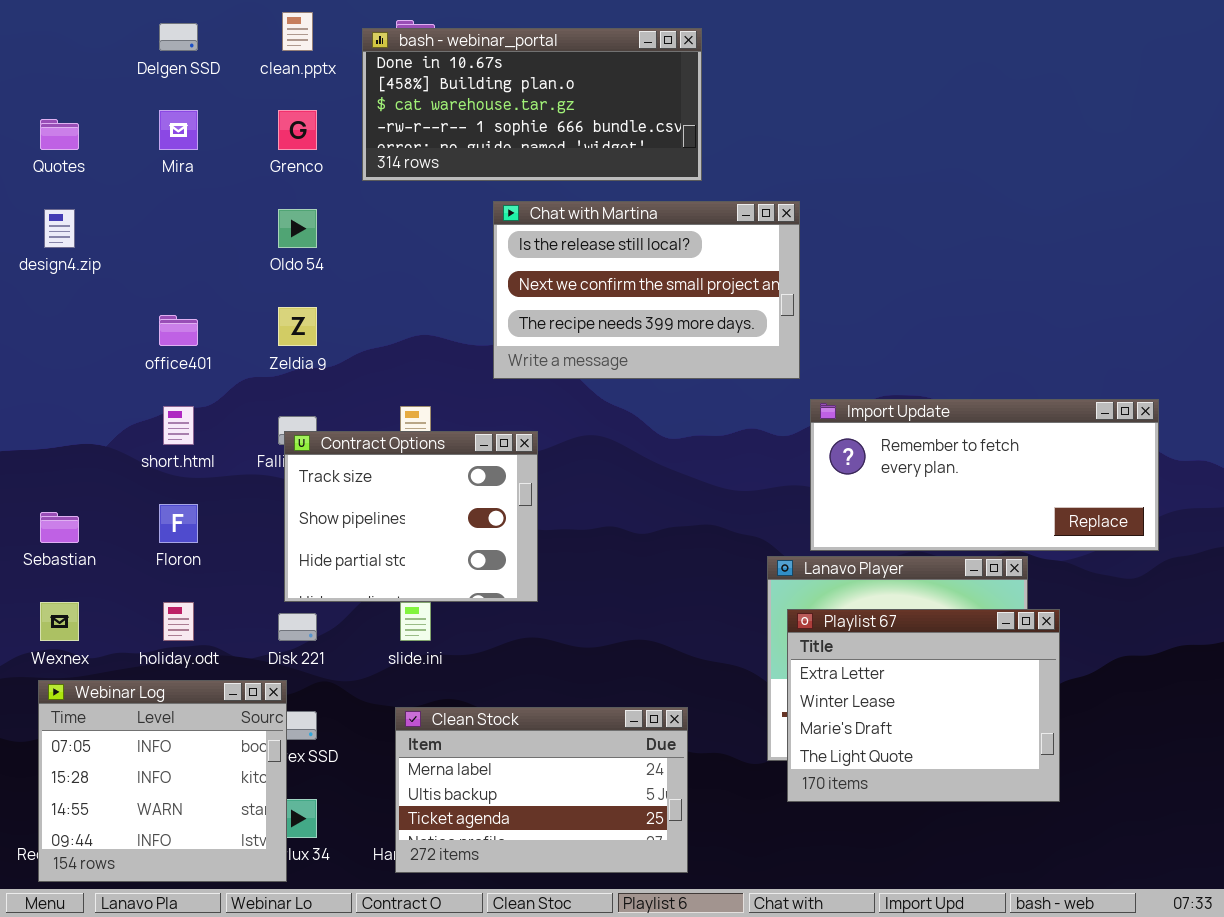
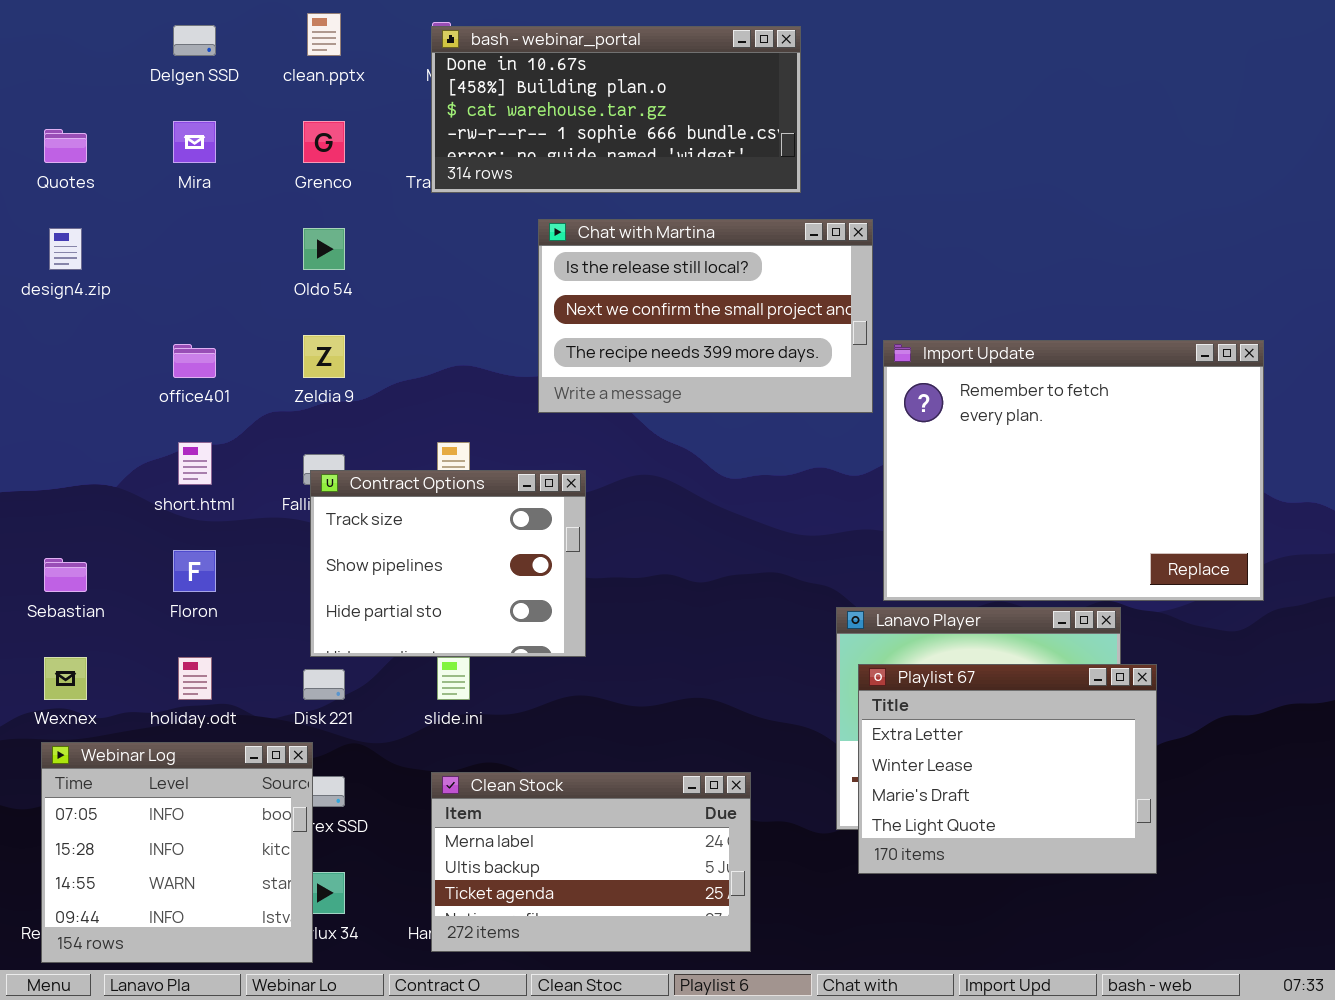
bash - webinar_portal: [362,28,702,181] -> [431,26,801,193], moved
Import Update: [810,399,1159,551] -> [883,340,1264,601], resized

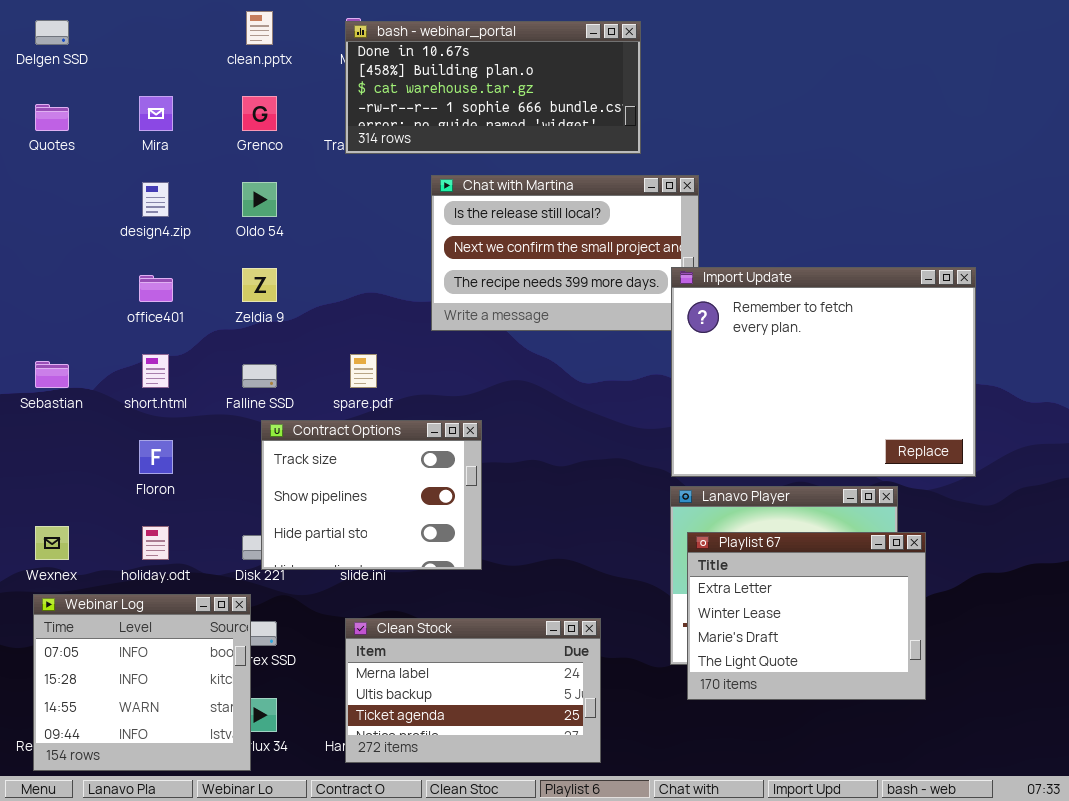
Delgen SSD: [173,25,216,56] -> [35,20,69,45], moved
design4.zip: [49,228,82,270] -> [142,182,169,217], moved
Import Update: [883,340,1264,601] -> [671,267,976,477], moved
Contract Options: [310,470,586,657] -> [261,420,482,570], moved
Sebastian: [44,558,87,592] -> [35,361,69,388], moved

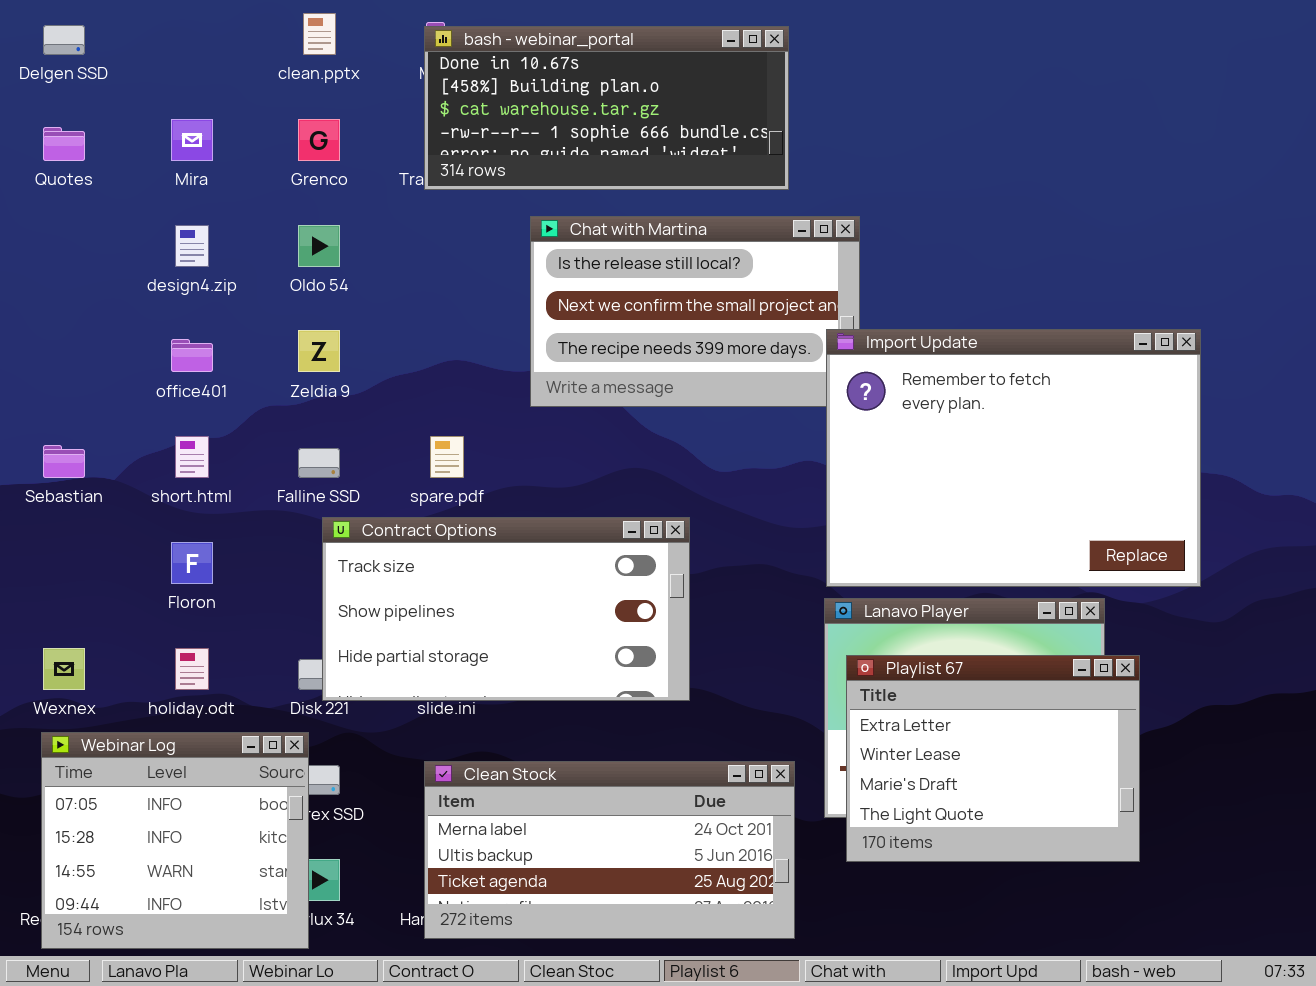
Contract Options: [261,420,482,570] -> [322,517,690,701], resized
Clean Stock: [345,618,601,763] -> [424,761,795,939], resized

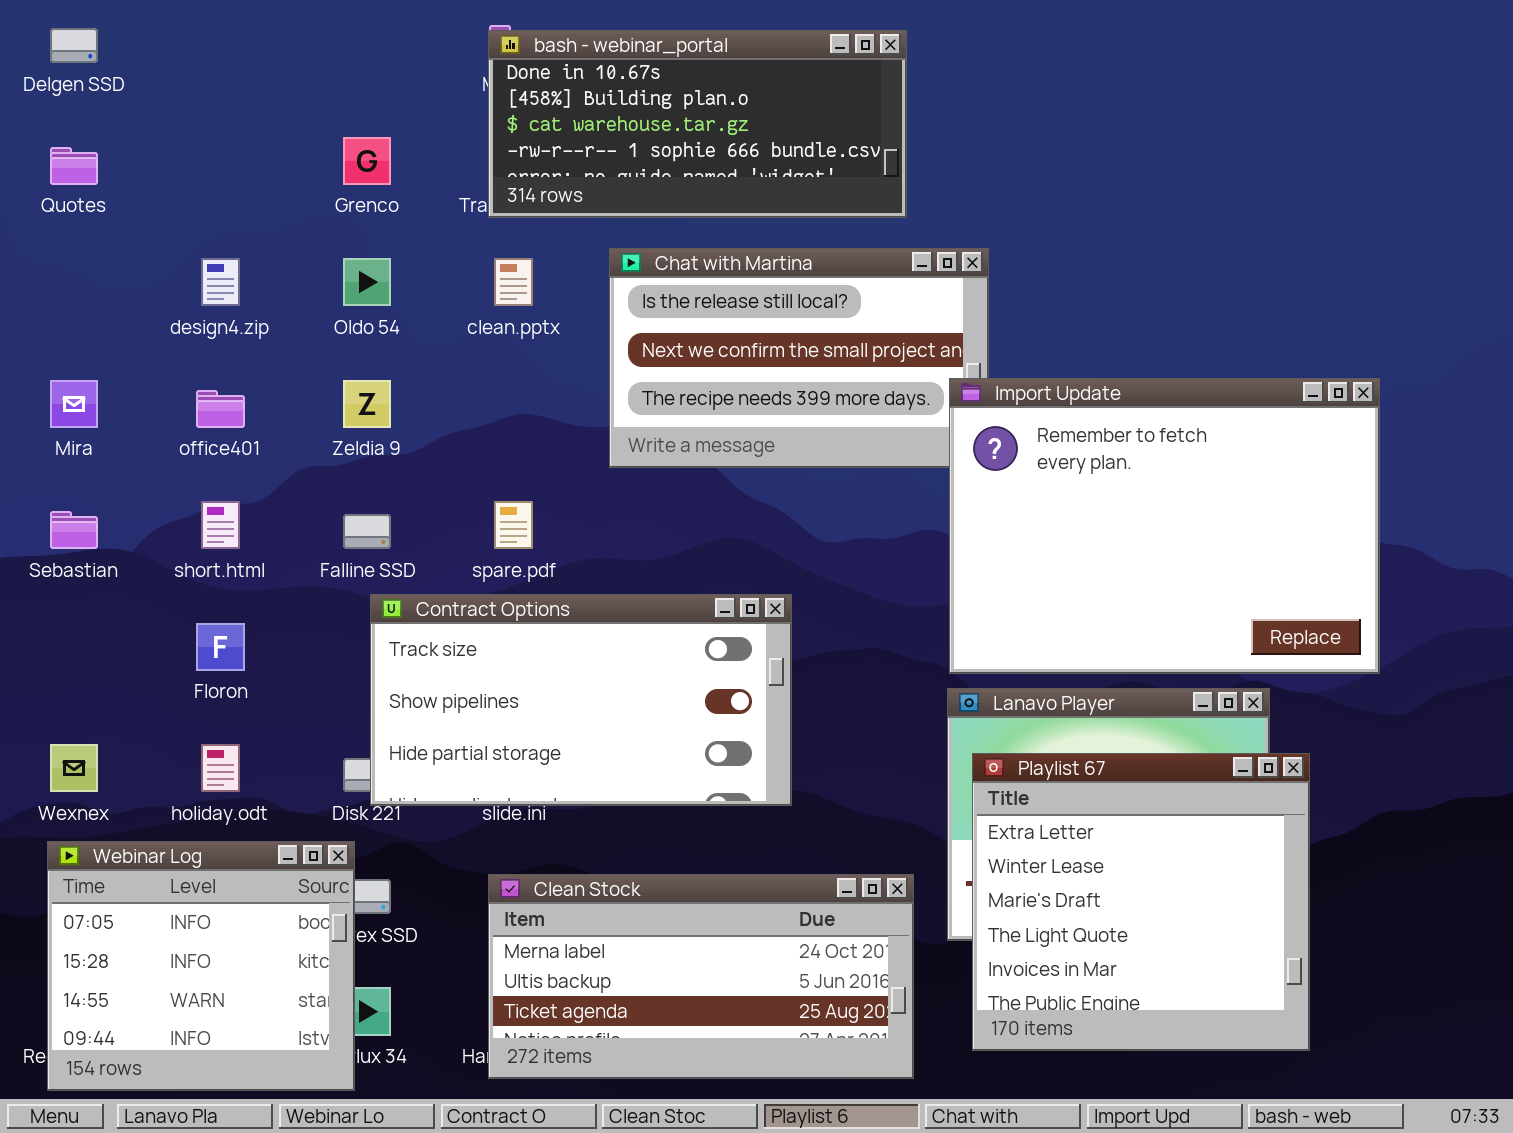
clean.pptx: [303,13,336,55] -> [494,258,533,306], moved
Mira: [171,119,213,161] -> [50,380,98,428], moved
Playlist 67: [846,655,1140,862] -> [972,753,1310,1051], resized

